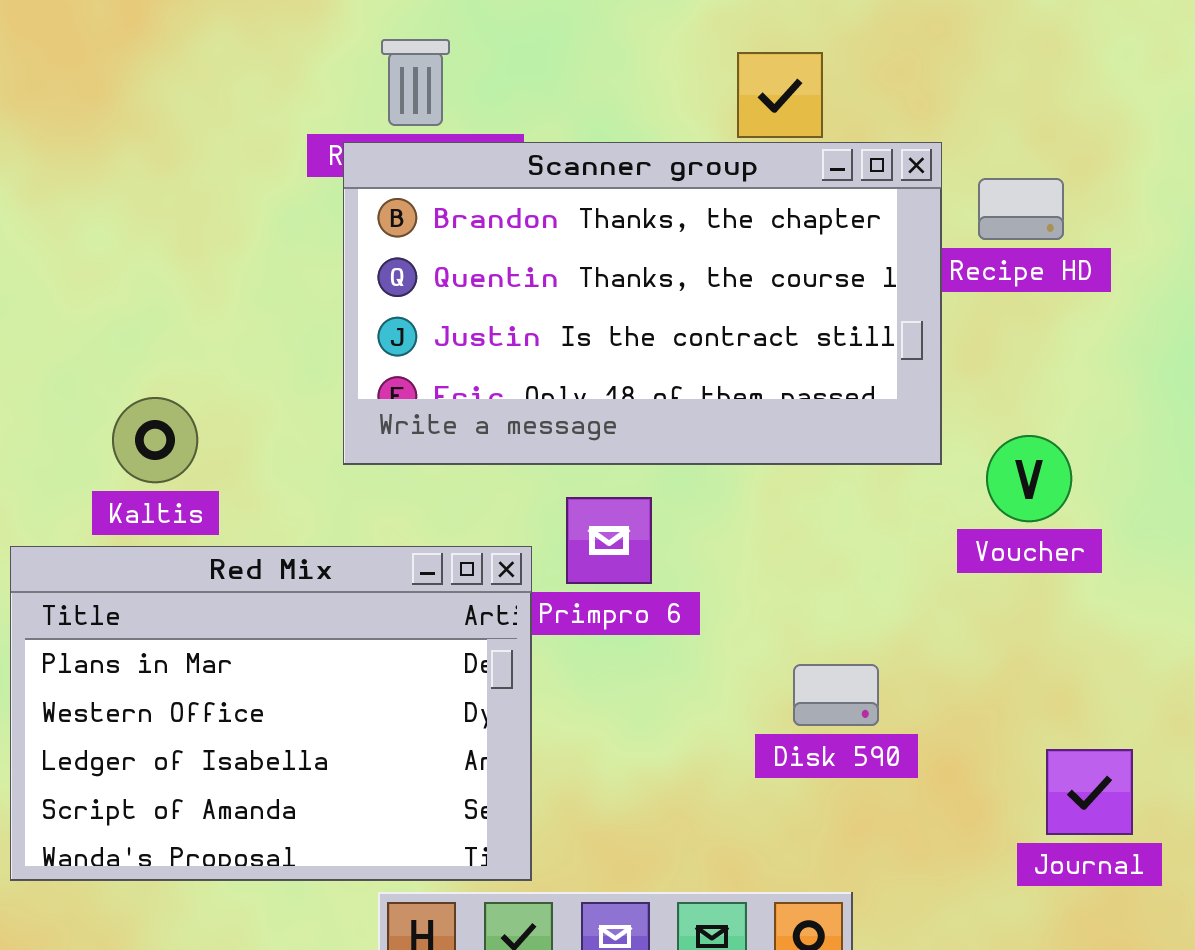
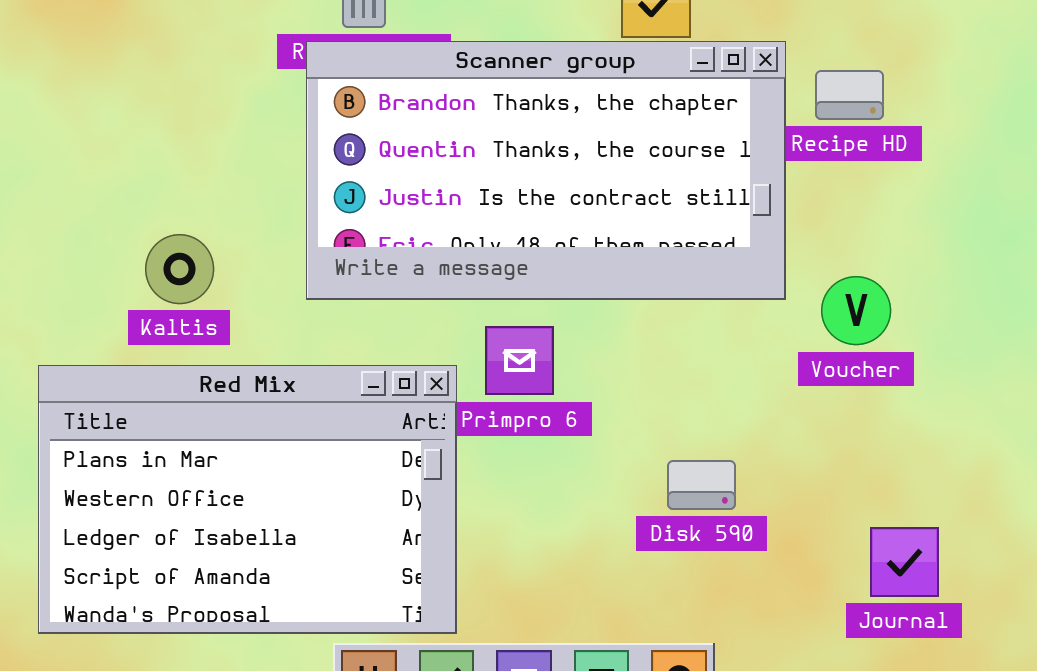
Kaltis: [112,397,198,483] -> [145,234,214,304], moved

